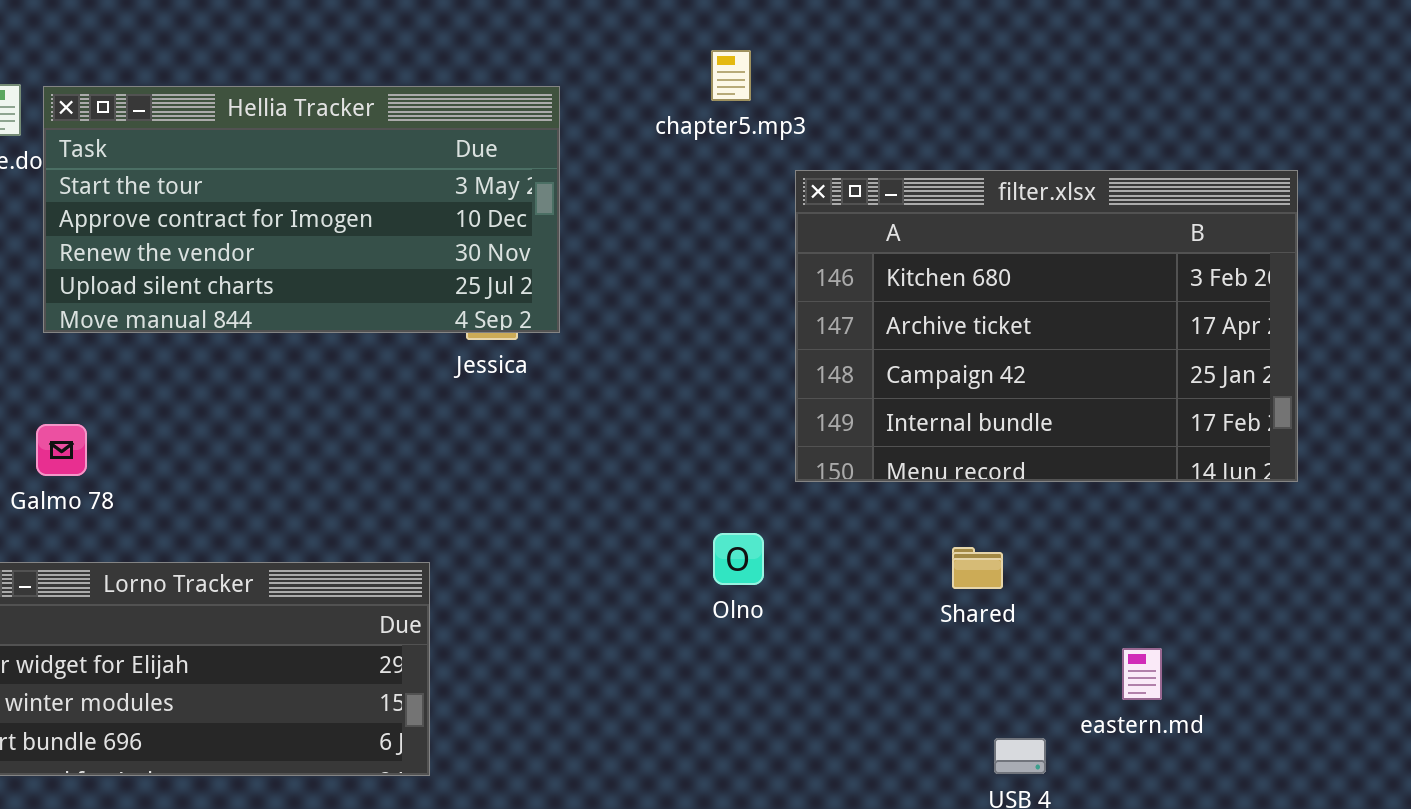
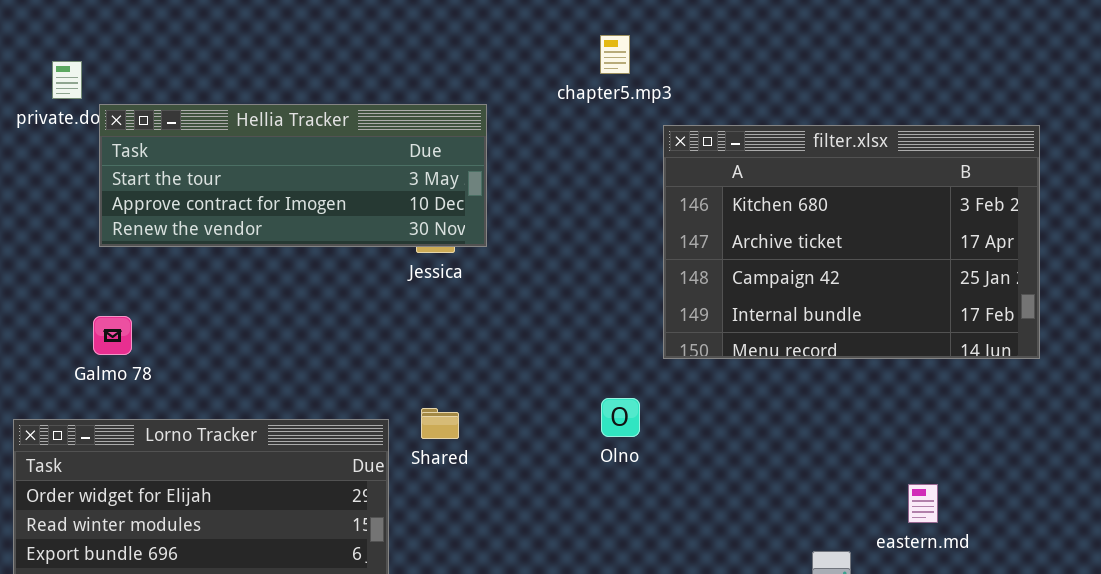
Hellia Tracker: [43,86,560,333] -> [99,104,487,247], resized
Shared: [952,547,1003,589] -> [421,408,459,439], moved

